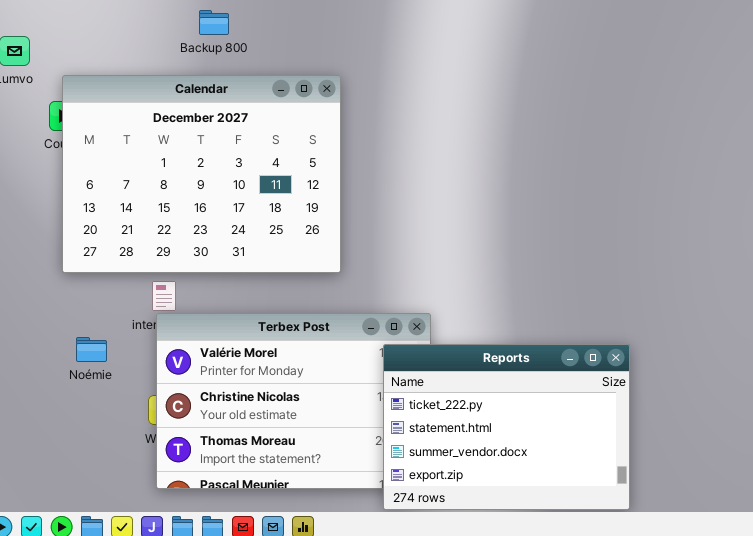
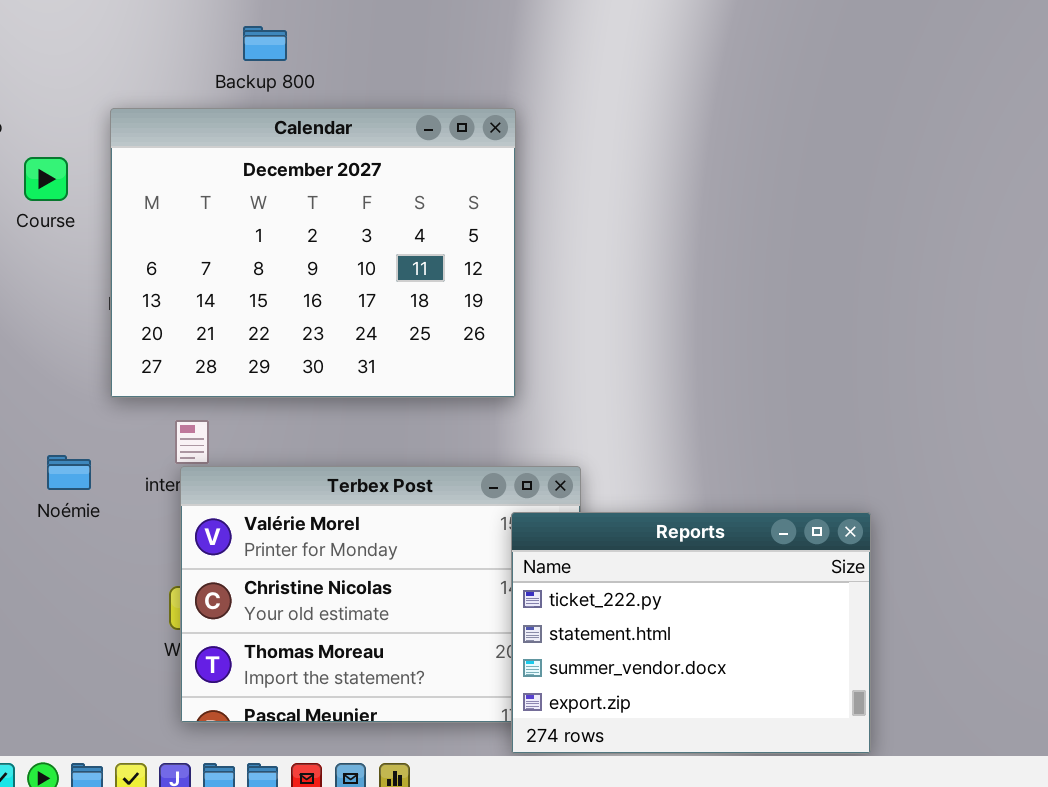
Calendar: [62,75,341,273] -> [110,108,516,398], moved
Noémie: [76,337,107,362] -> [47,455,91,490], moved

